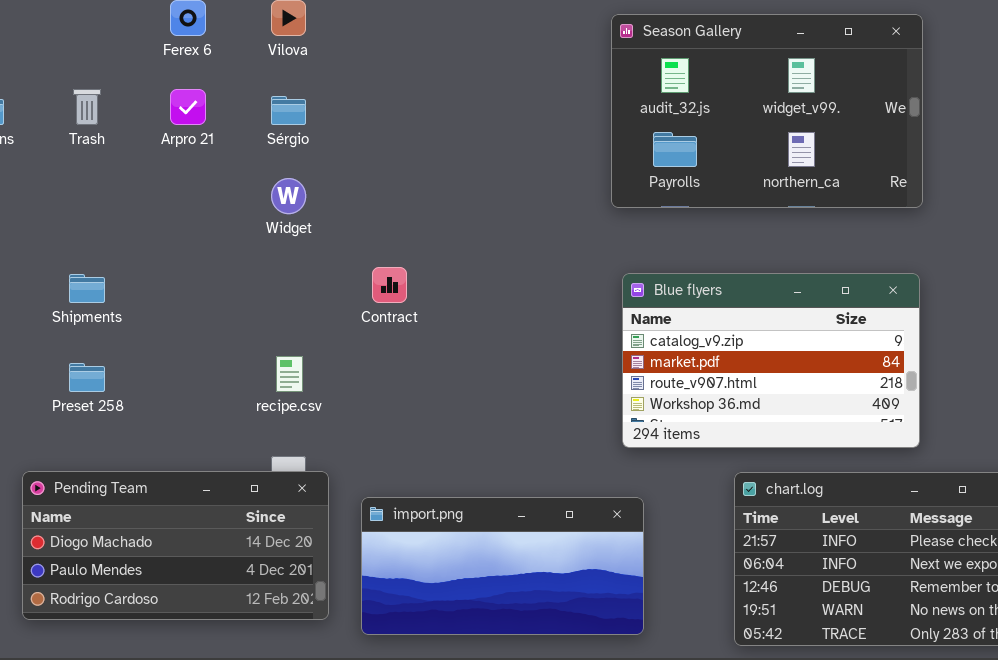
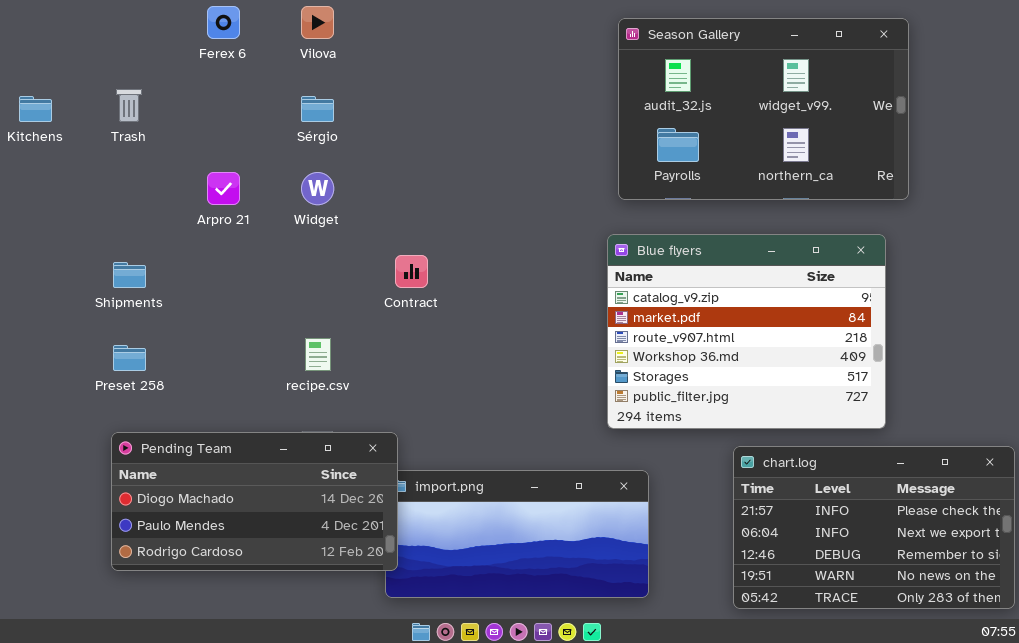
Arpro 21: [170,89,206,125] -> [207,172,240,205], moved
Blue flyers: [622,273,920,448] -> [607,234,886,429], moved, resized
Pending Team: [22,471,329,620] -> [111,432,398,571], moved

